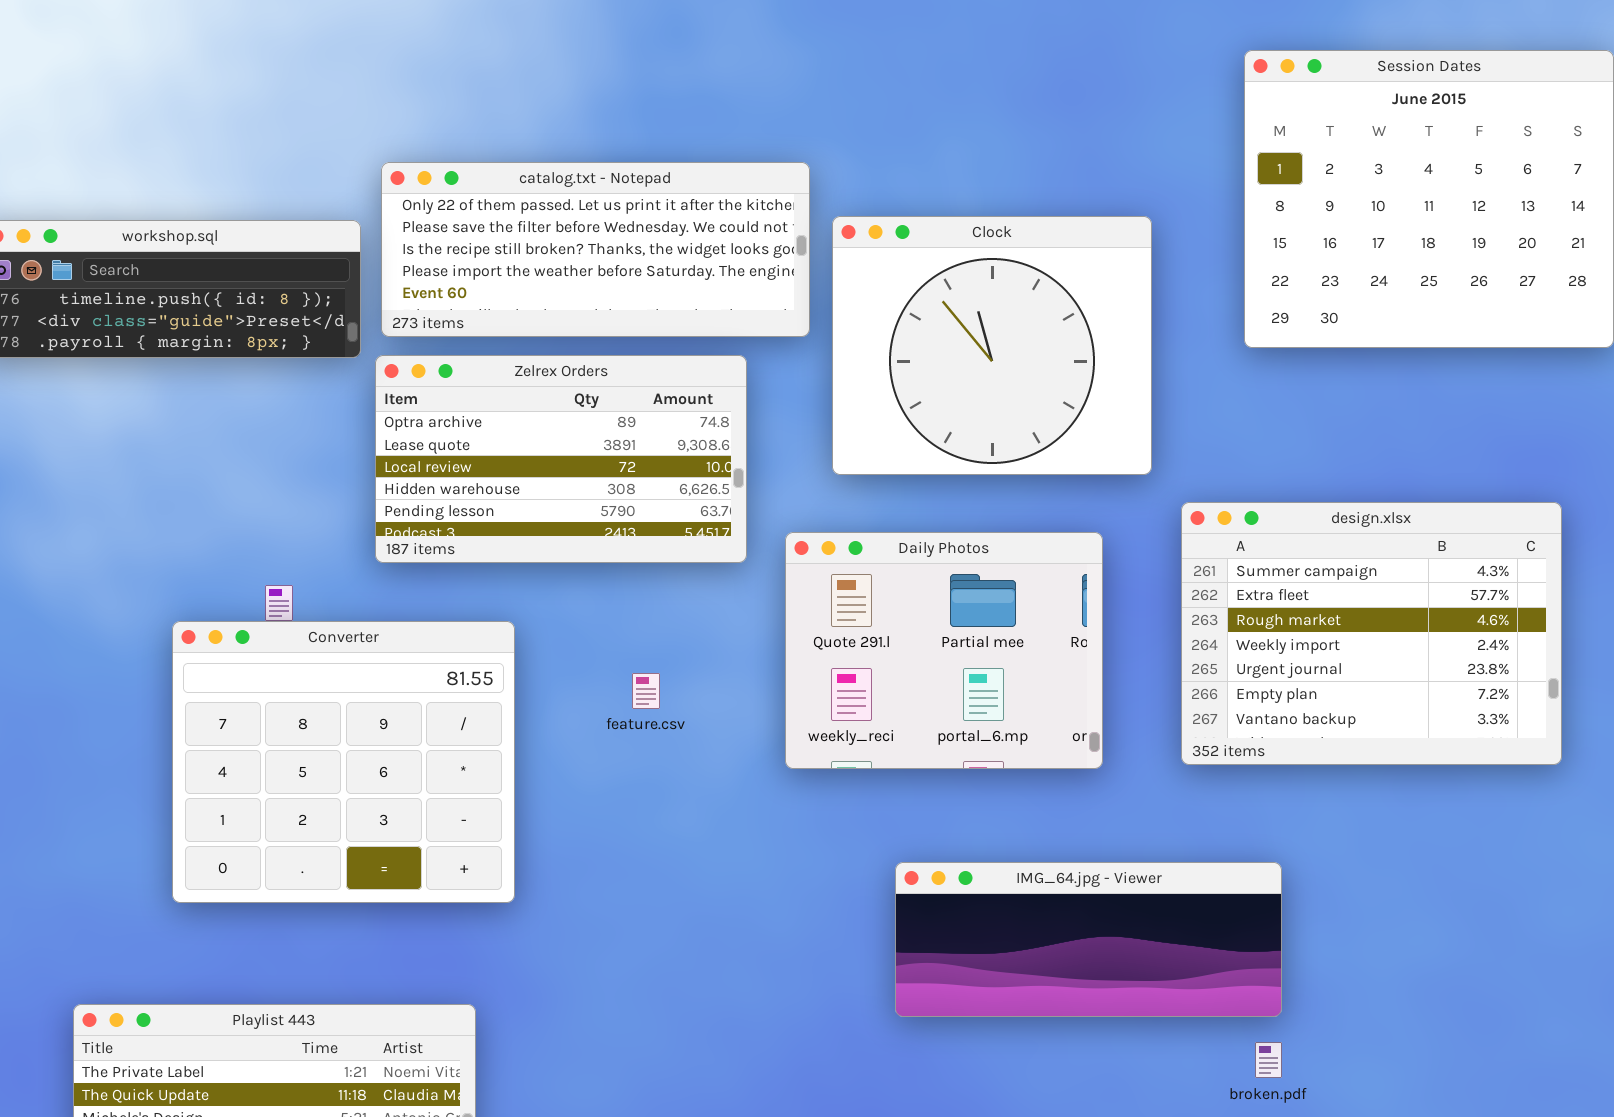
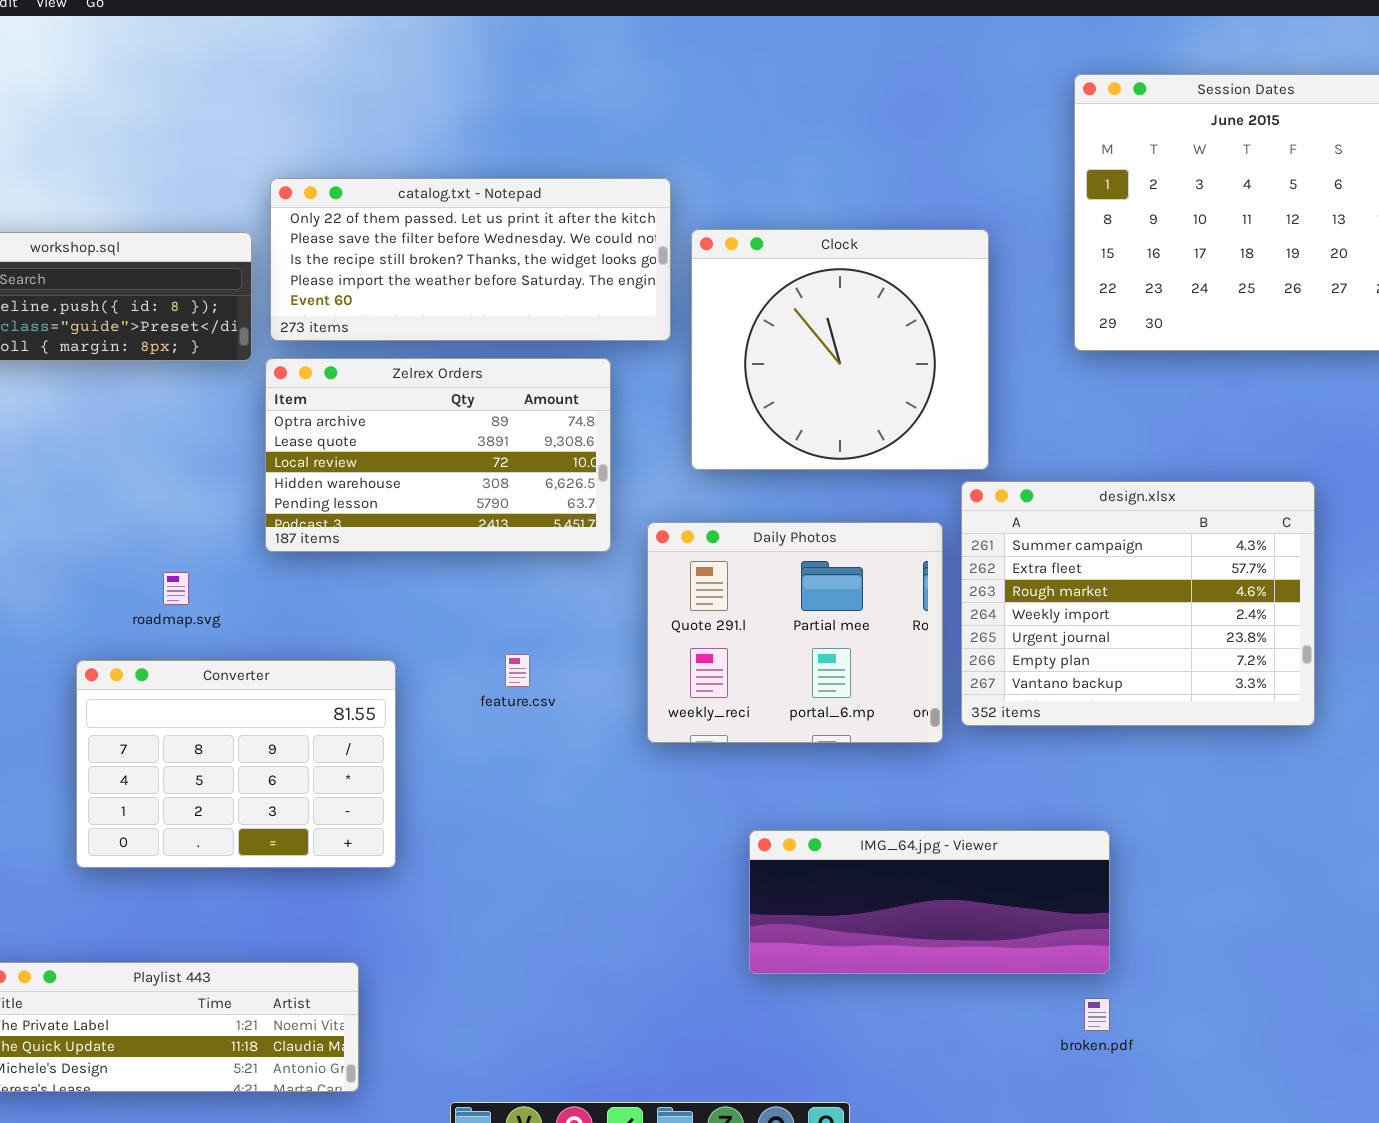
design.xlsx: [1181,502,1562,765] -> [961,481,1315,726], moved
Converter: [172,621,515,903] -> [76,660,396,868], resized

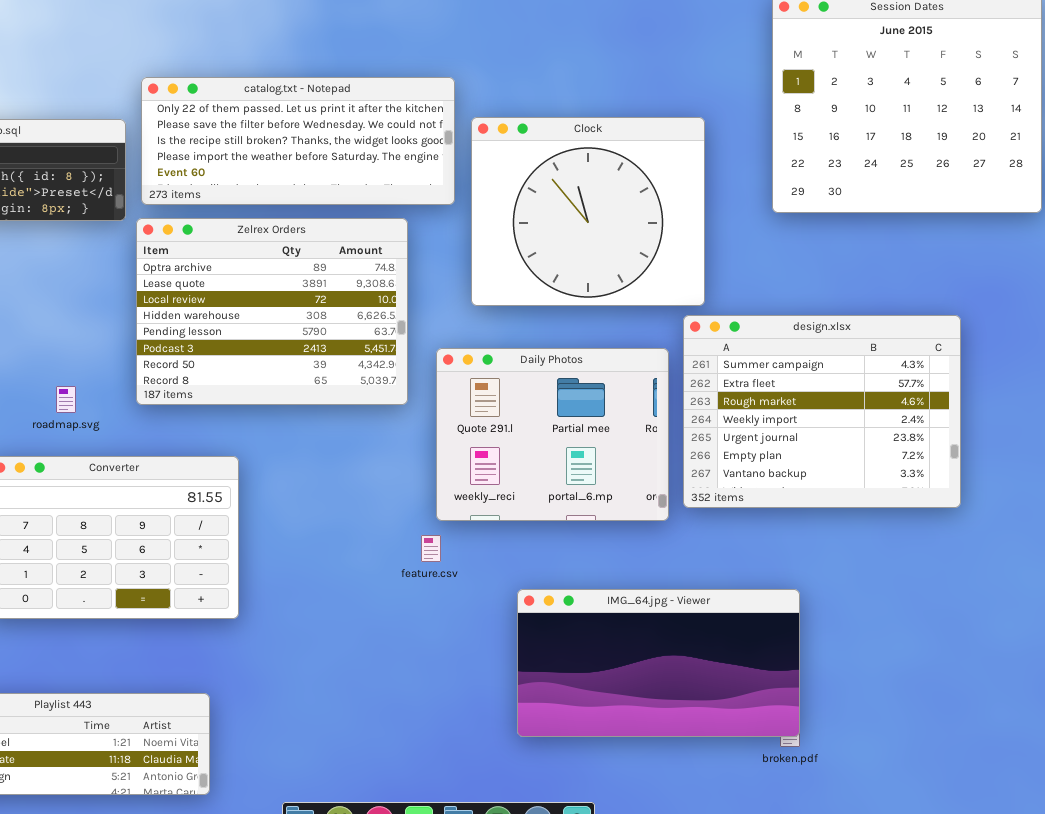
Zelrex Orders: [265,358,611,552] -> [136,218,408,405], resized
feature.csv: [505,654,530,687] -> [421,535,441,562], moved
IMG_64.jpg - Viewer: [749,830,1110,974] -> [517,589,800,737], resized

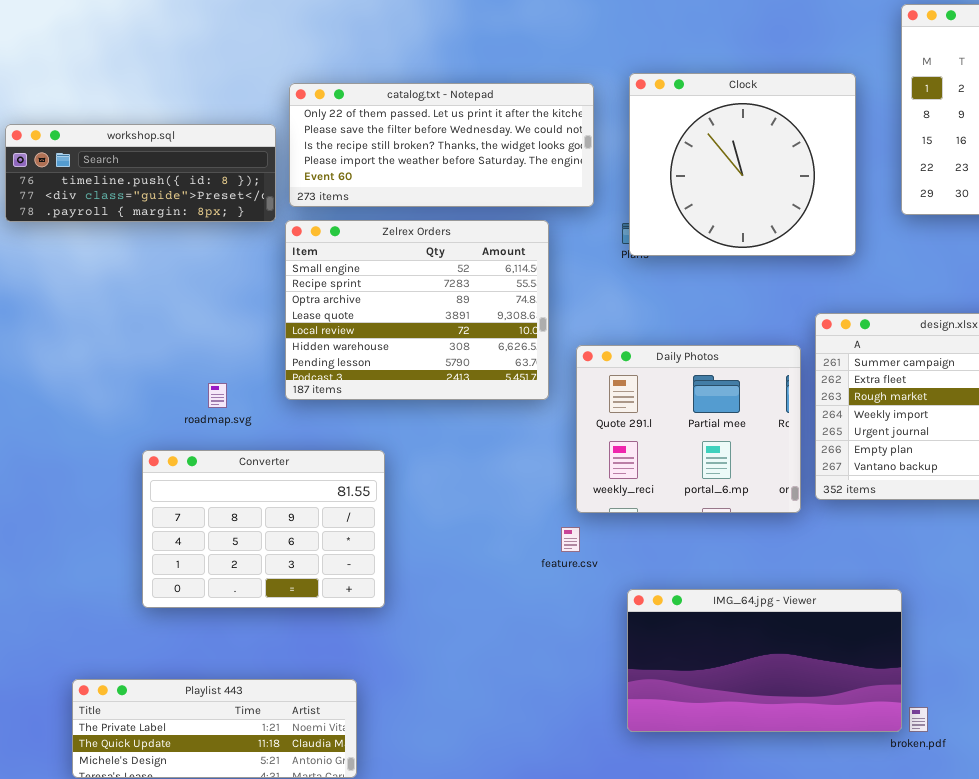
Clock: [471,117,705,306] -> [629,73,856,256], moved
Zelrex Orders: [136,218,408,405] -> [285,220,549,400], scrolled up 2 rows
IMG_64.jpg - Viewer: [517,589,800,737] -> [627,589,902,732], moved

